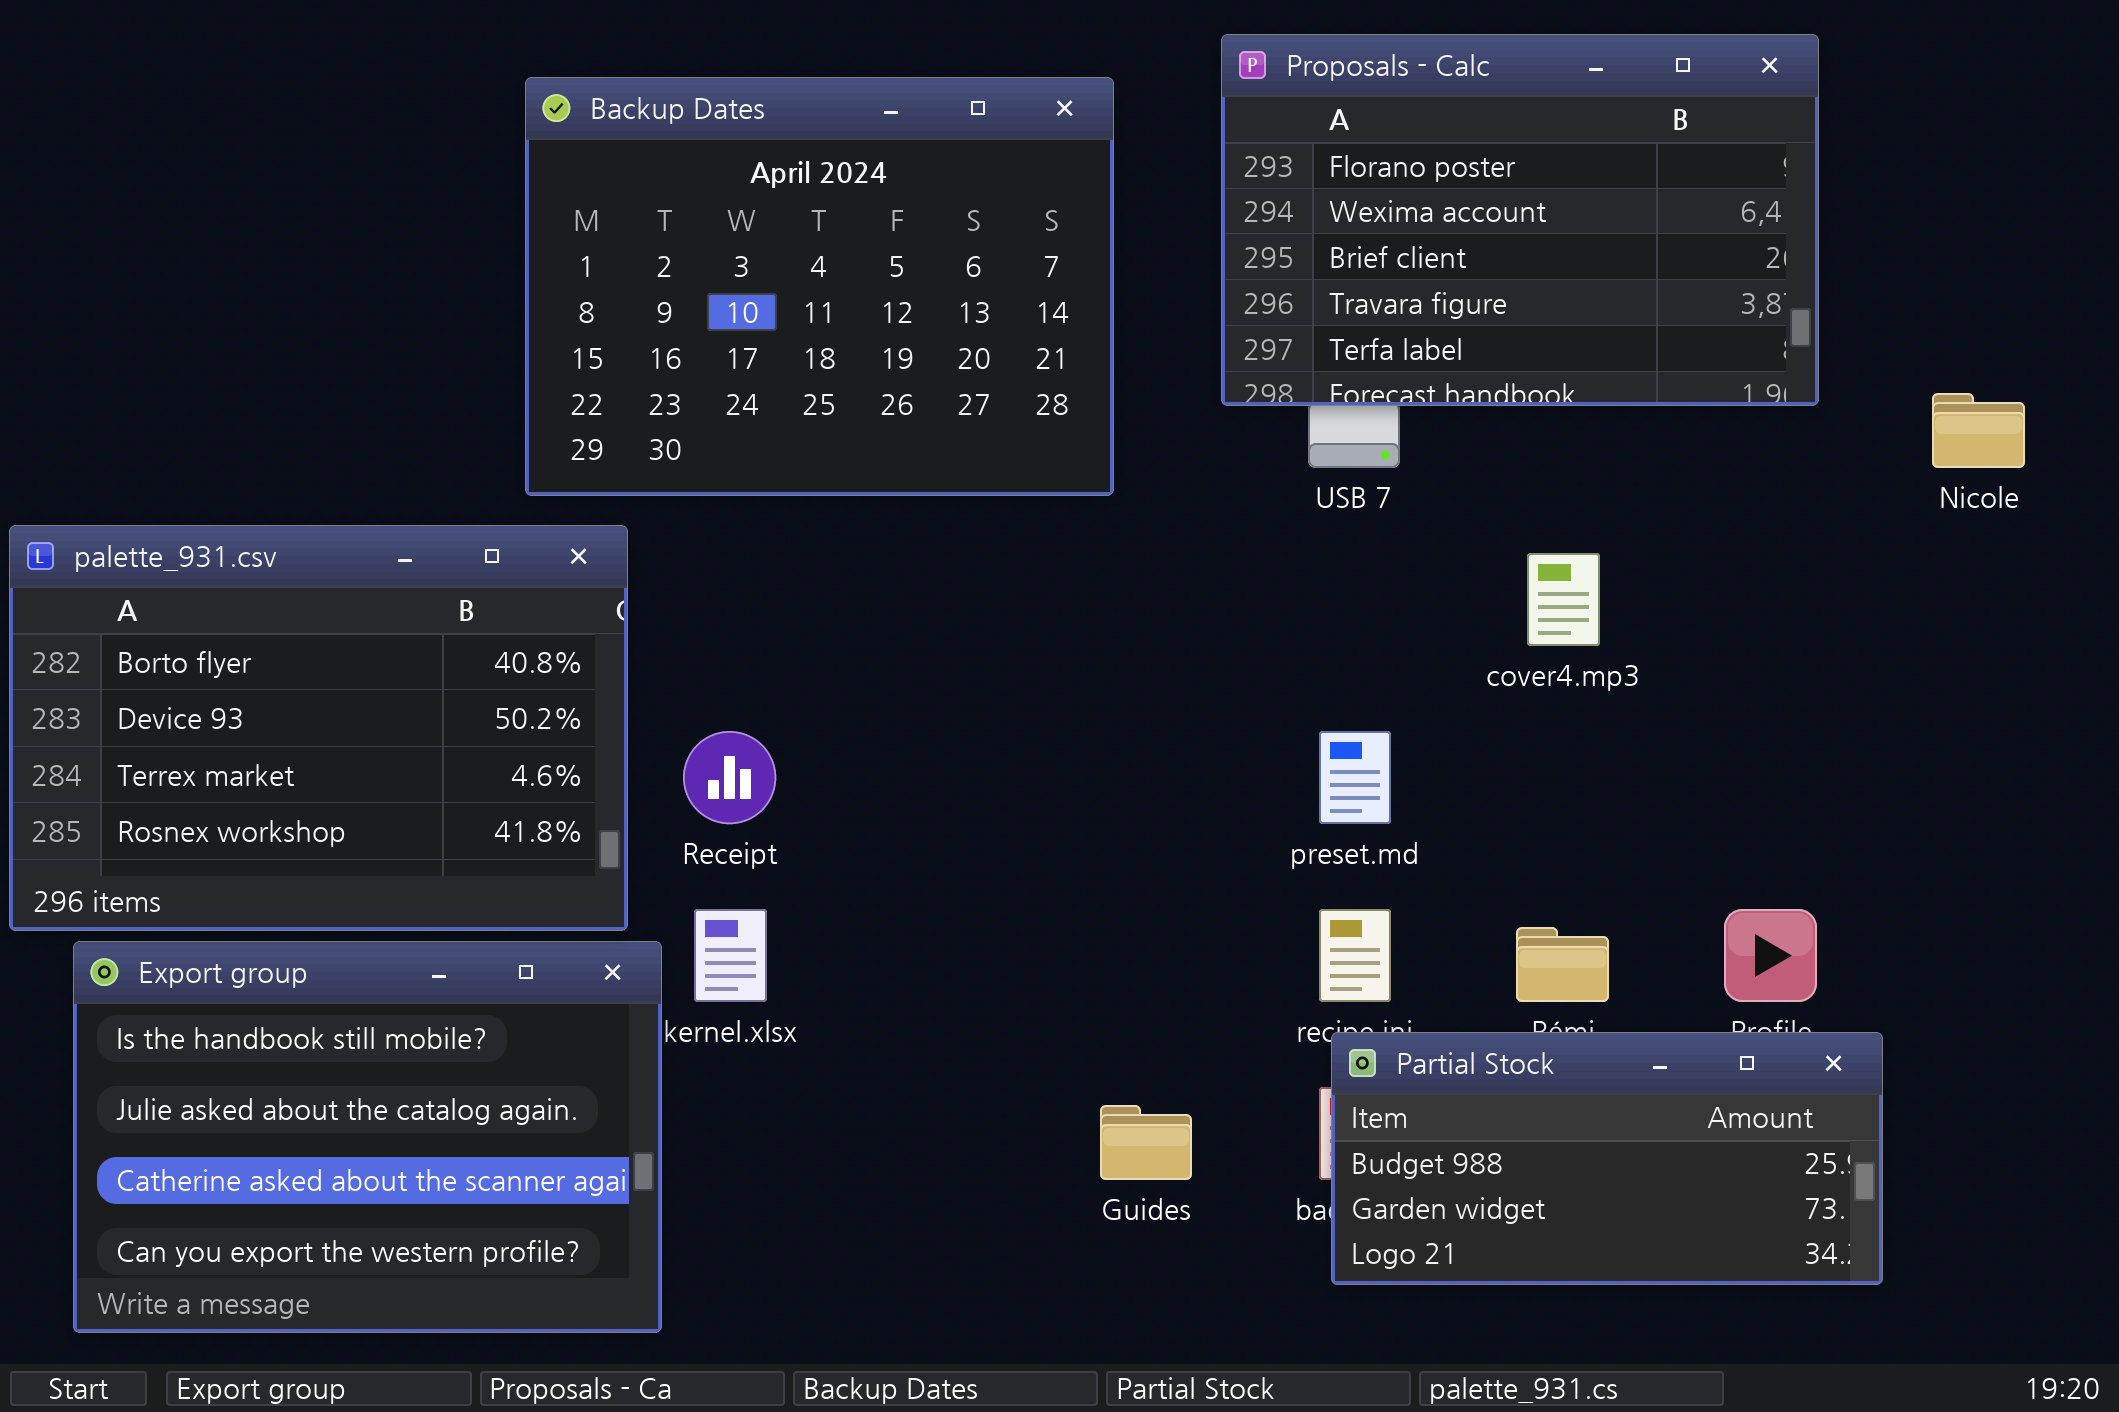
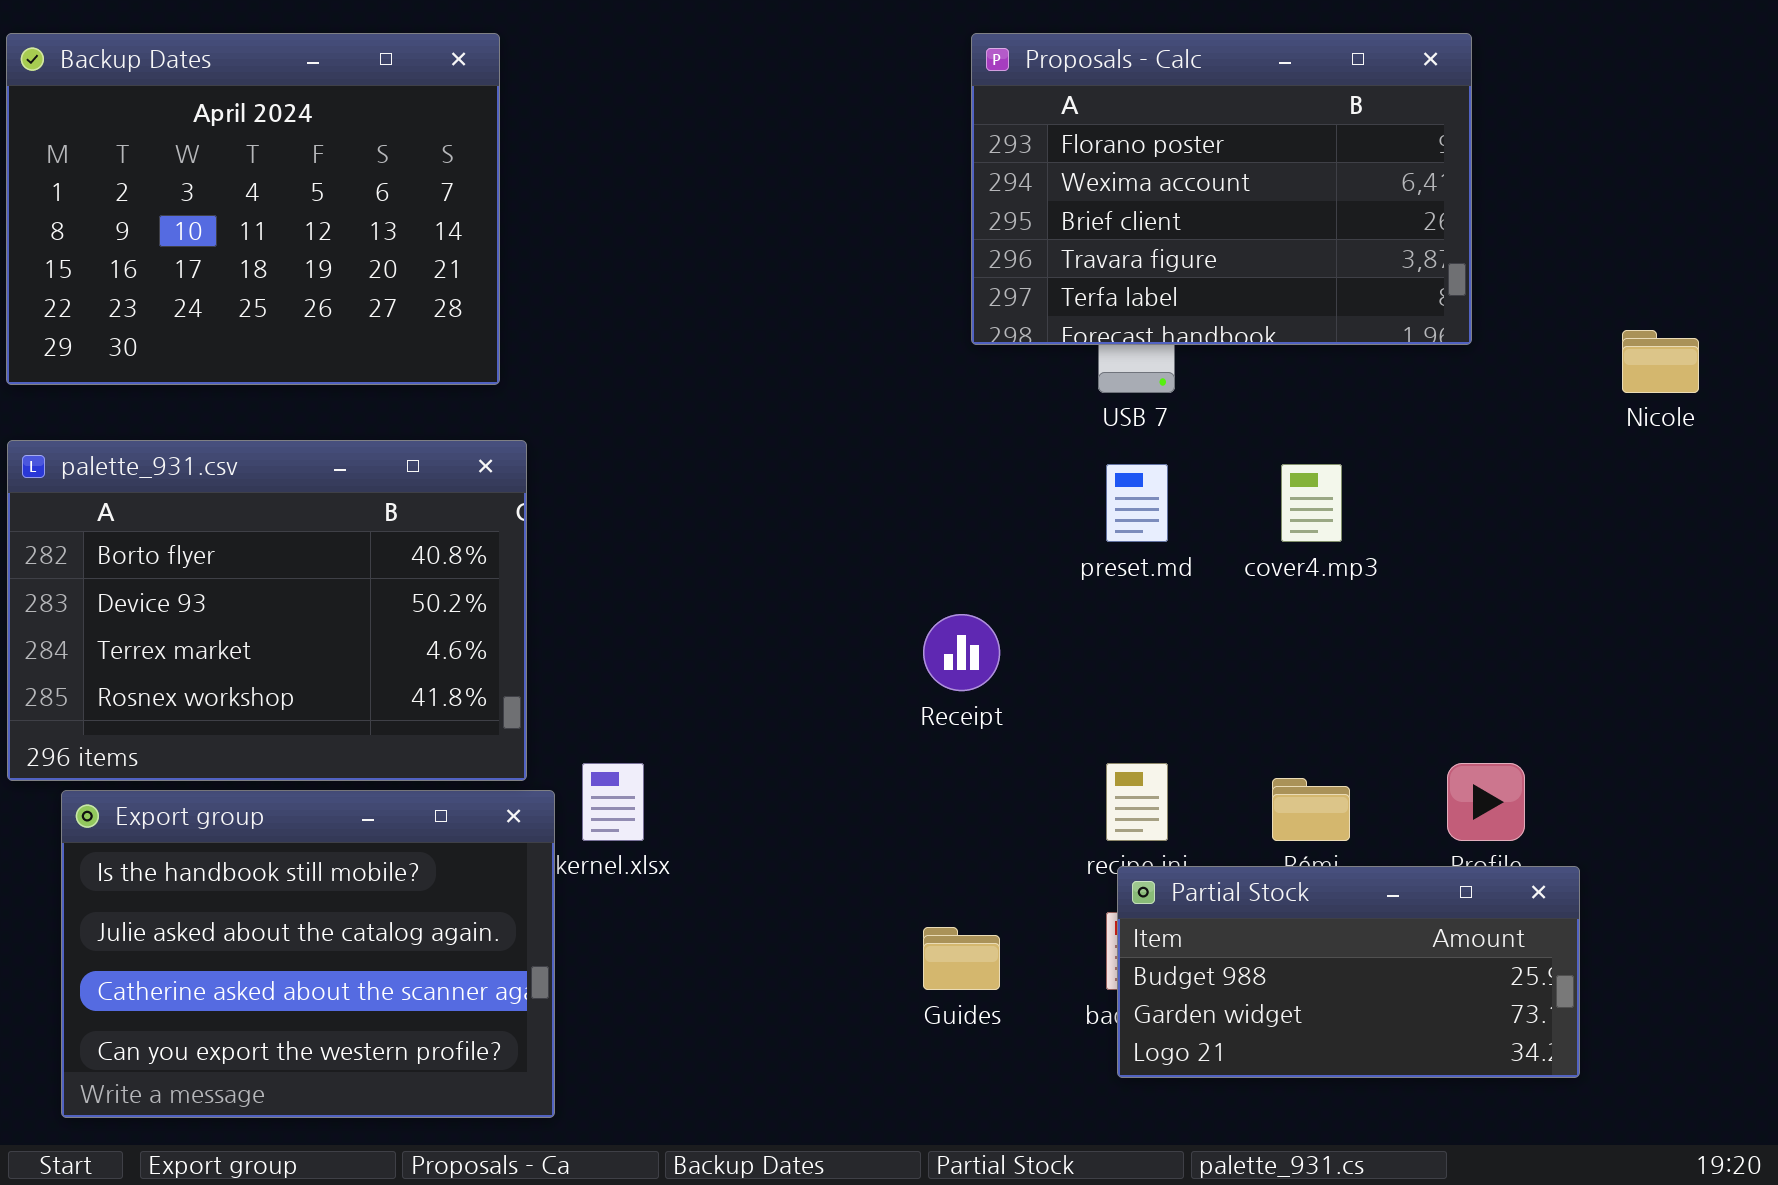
Proposals - Calc: [1221,34,1819,406] -> [971,33,1472,345], moved
Backup Dates: [525,77,1114,496] -> [6,33,500,385], moved
Receipt: [683,731,776,824] -> [923,614,1000,691], moved
preset.md: [1319,731,1391,824] -> [1106,464,1168,542], moved

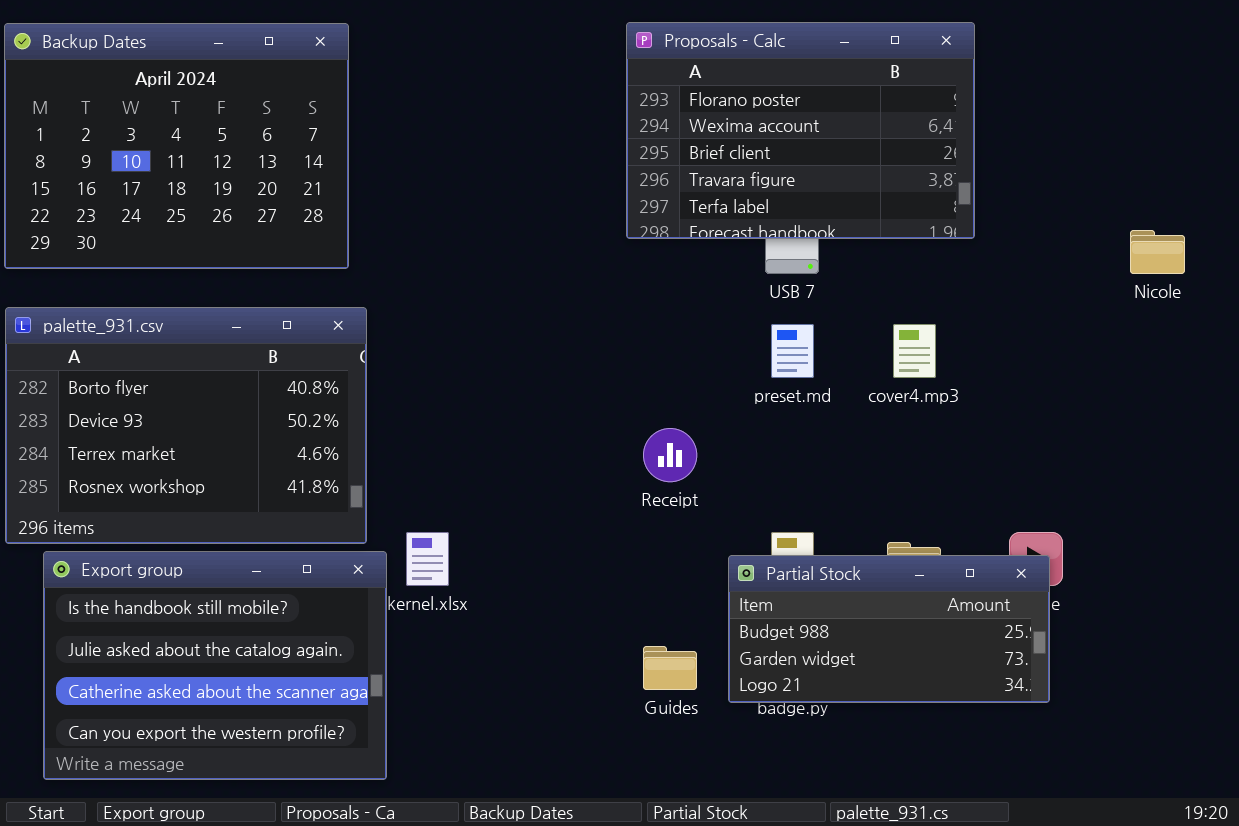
Proposals - Calc: [971,33,1472,345] -> [626,22,975,239], moved
Partial Stock: [1117,866,1580,1078] -> [728,555,1050,703], moved

